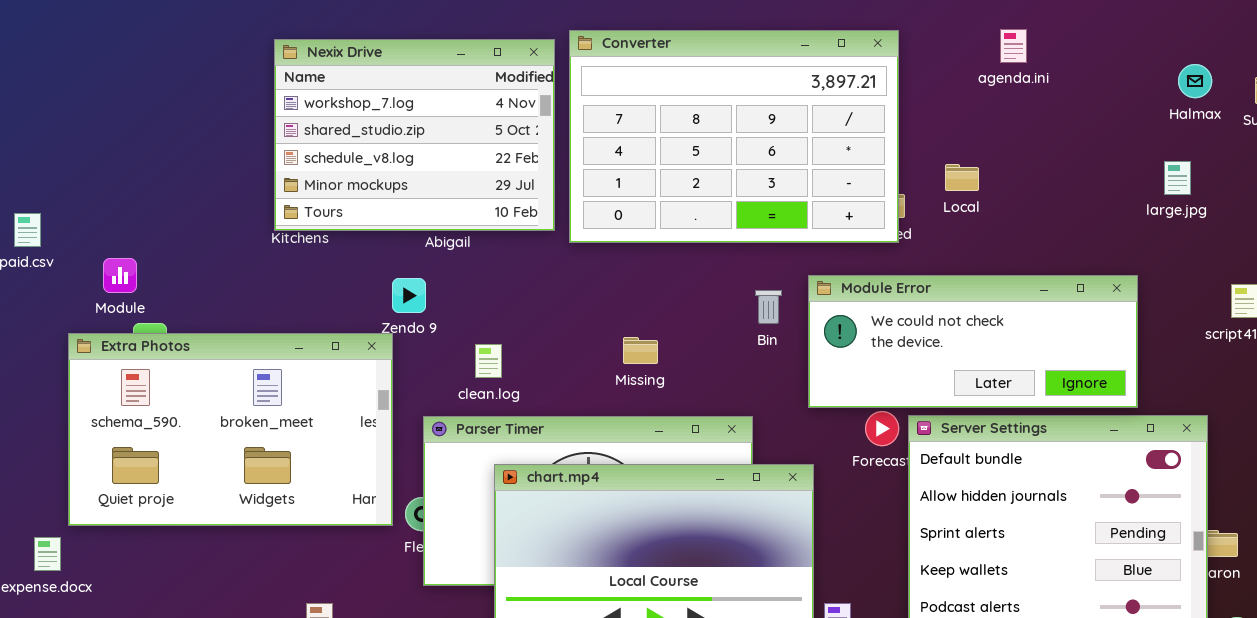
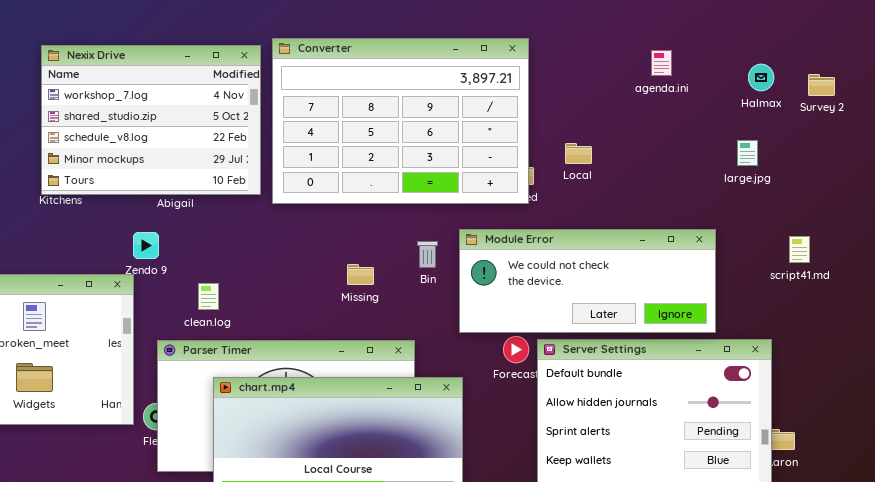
agenda.ini: [1000,29,1027,63] -> [651,50,672,76], moved
Missing: [623,337,658,364] -> [347,264,374,285], moved

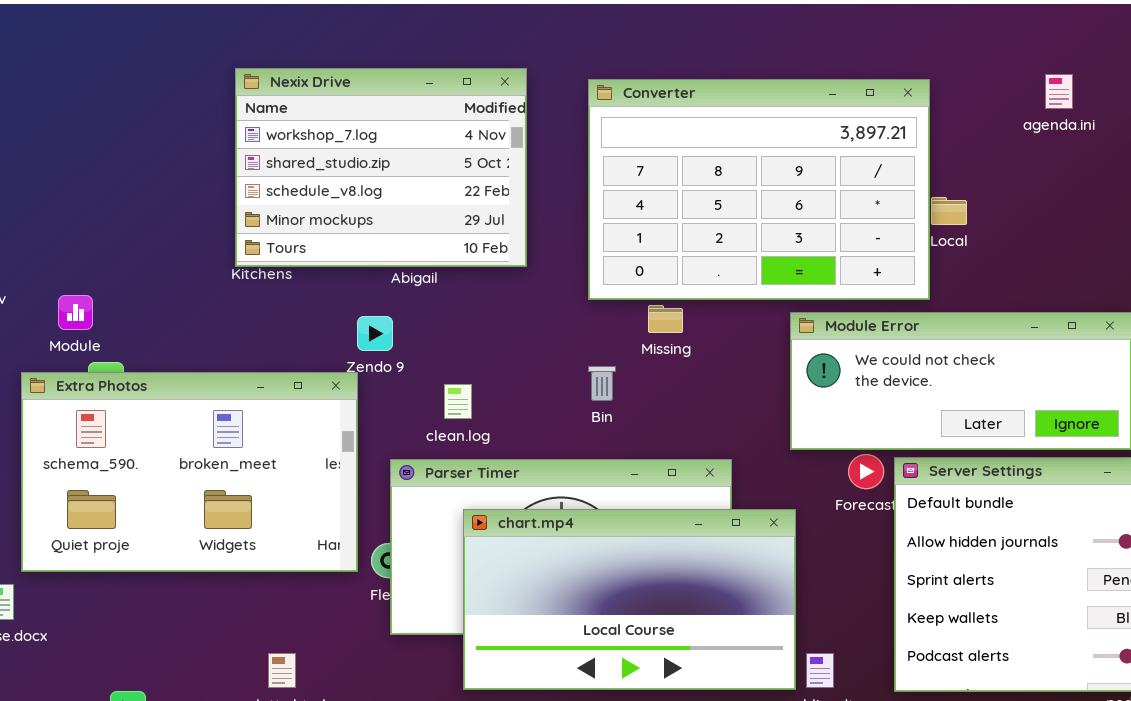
Converter: [272,38,529,204] -> [588,79,930,300], moved
Bin: [417,241,438,268] -> [588,366,616,401], moved
Missing: [347,264,374,285] -> [648,305,683,333], moved

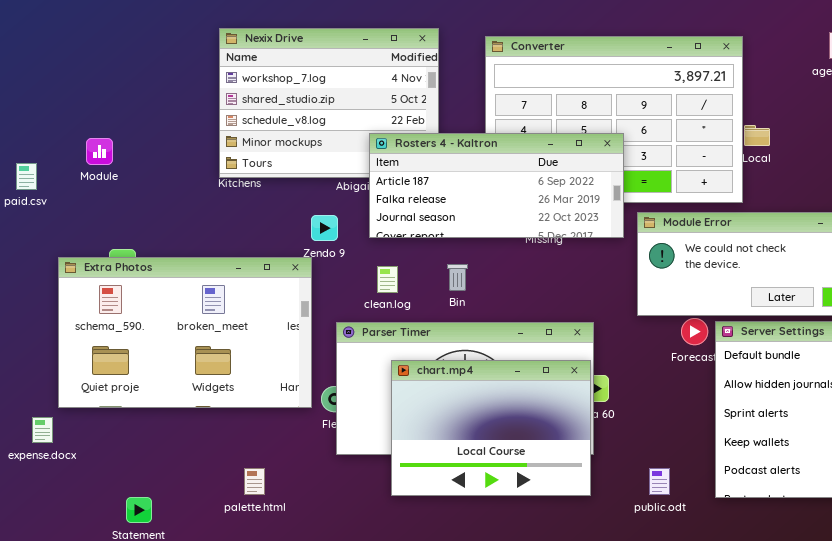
Rosters 4 - Kaltron: none -> [369,133,624,238], opened
Module: [58,295,93,330] -> [86,138,113,165], moved
Bin: [588,366,616,401] -> [447,264,468,291], moved
chart.mp4: [463,509,796,690] -> [391,360,591,496], resized

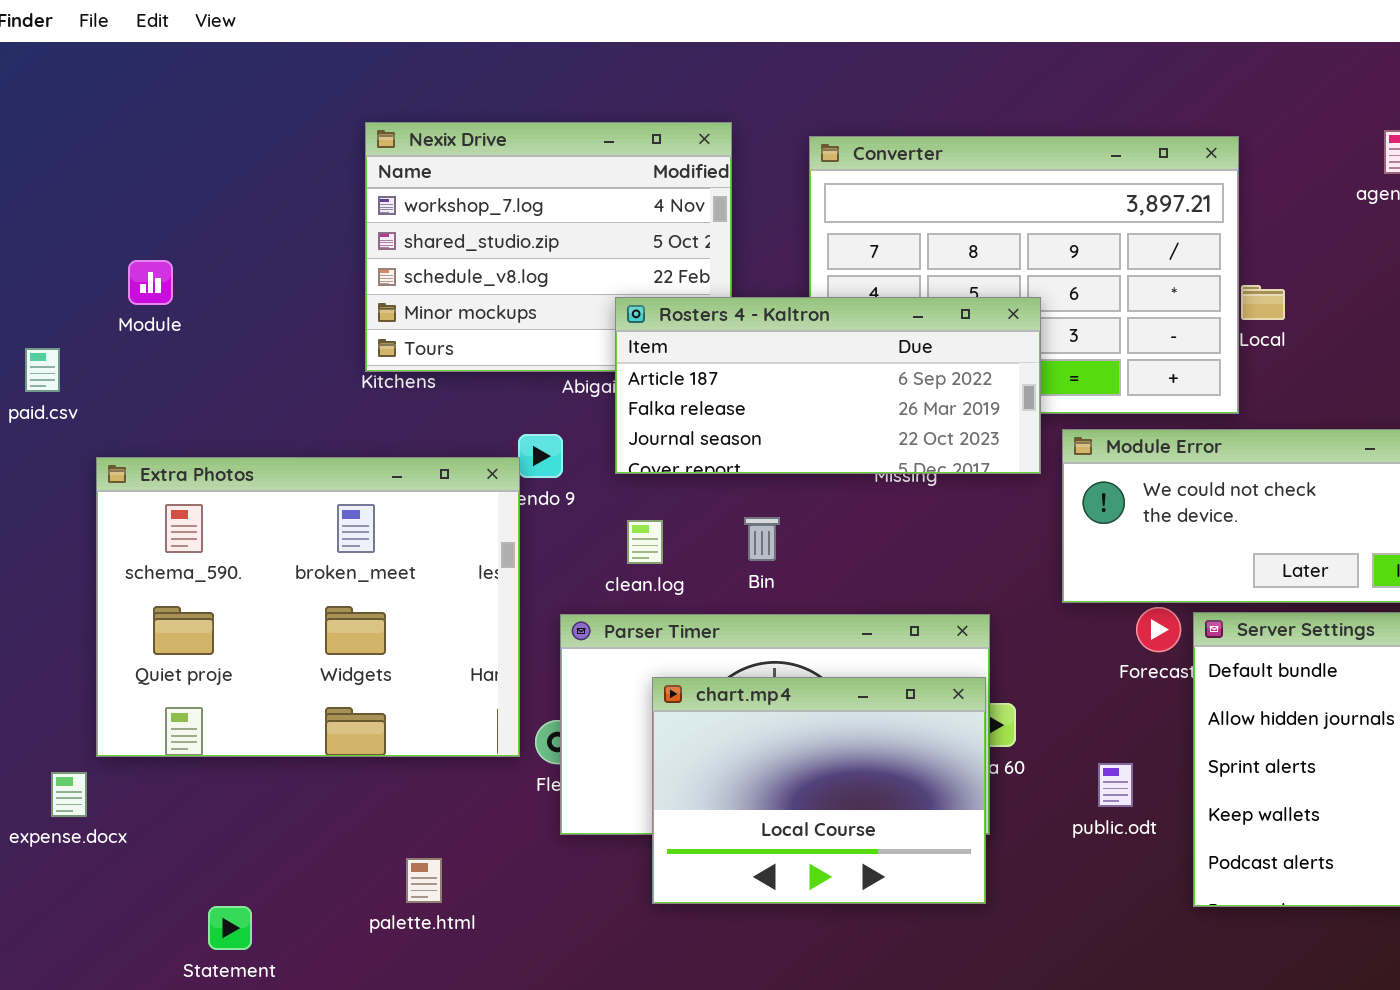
Module: [86,138,113,165] -> [128,260,173,305], moved
Extra Photos: [58,257,312,408] -> [96,457,520,757], resized
public.odt: [649,468,670,495] -> [1098,763,1133,807], moved

